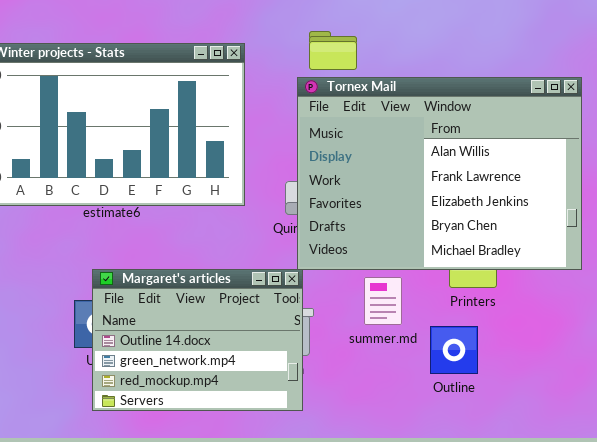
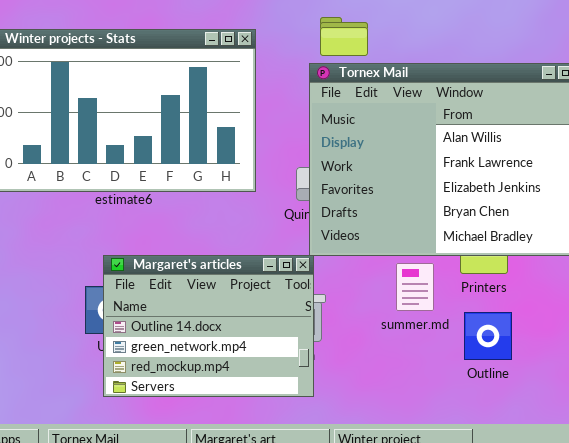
summer.md: [364,277,402,325] -> [396,263,434,311], moved
Outline: [430,326,478,374] -> [464,312,512,360], moved

